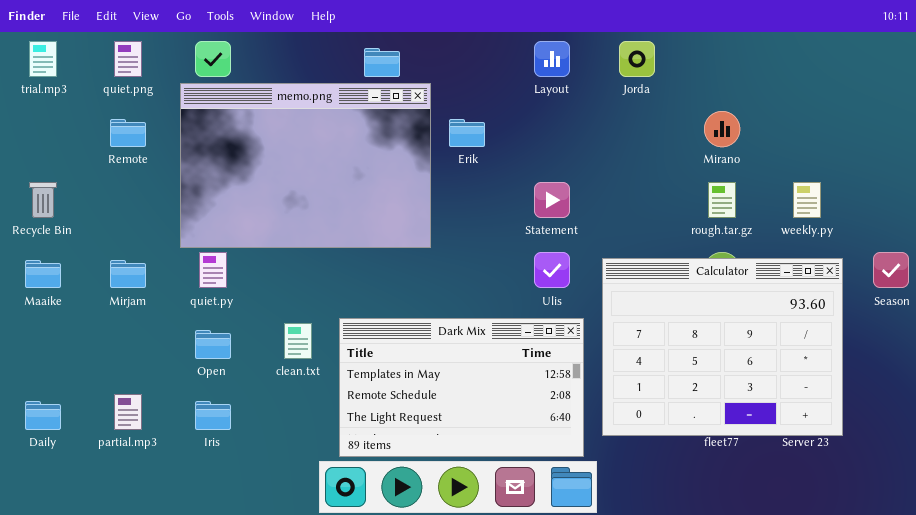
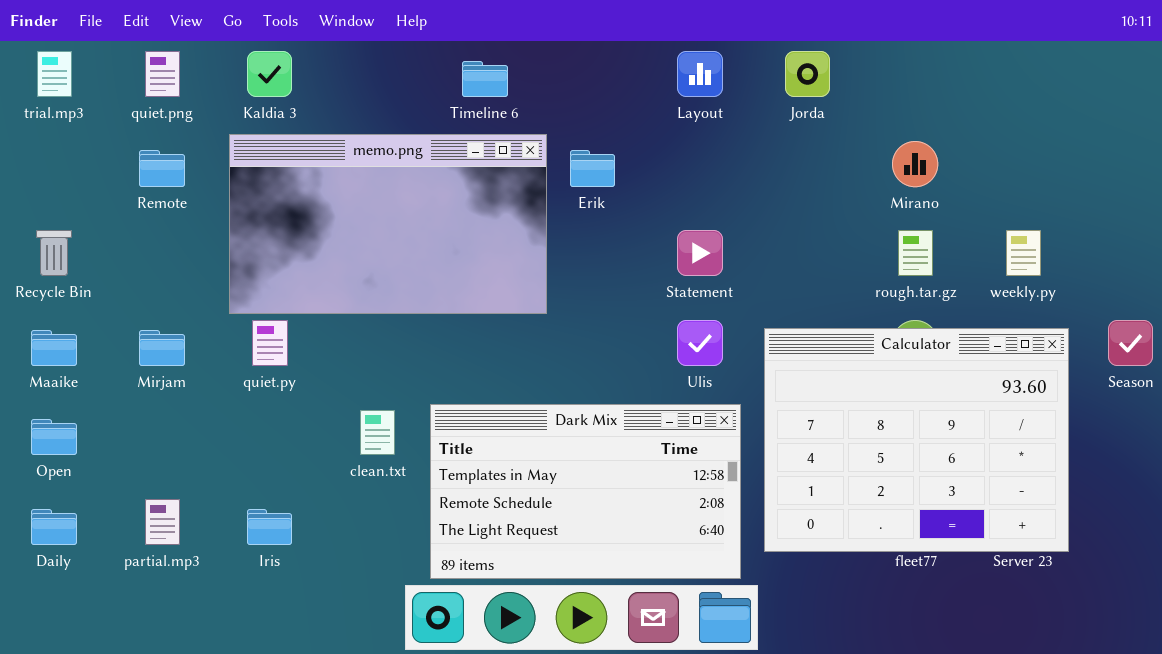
memo.png: [180,83,431,248] -> [229,134,547,314], resized
Open: [195,330,231,359] -> [31,419,77,455], moved

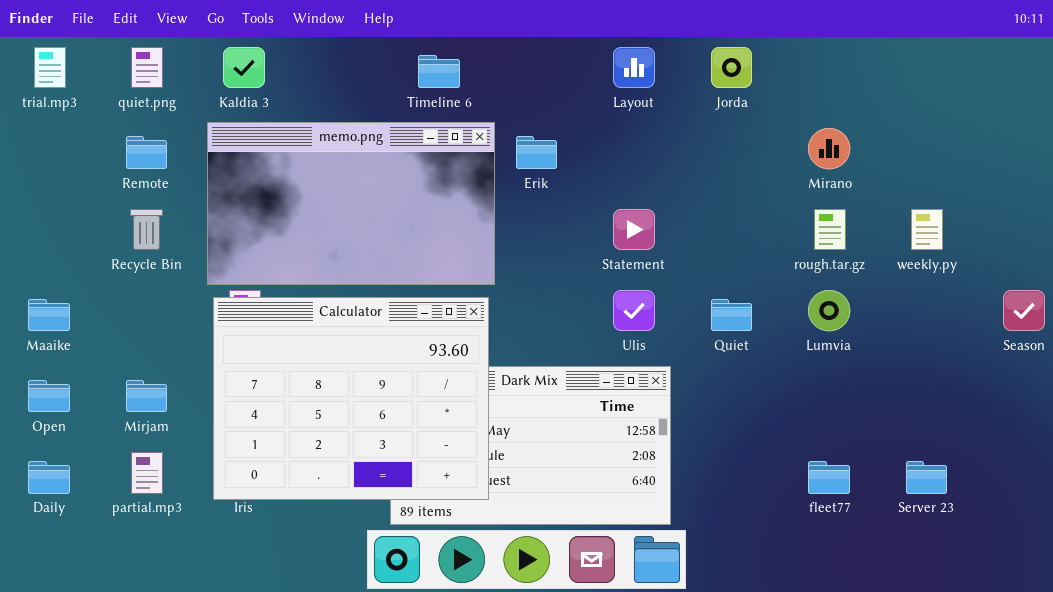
Recycle Bin: [36,230,72,276] -> [130,209,163,250], moved
Calculator: [764,328,1069,552] -> [213,297,489,500], moved
Mirjam: [139,330,185,366] -> [126,380,167,412], moved

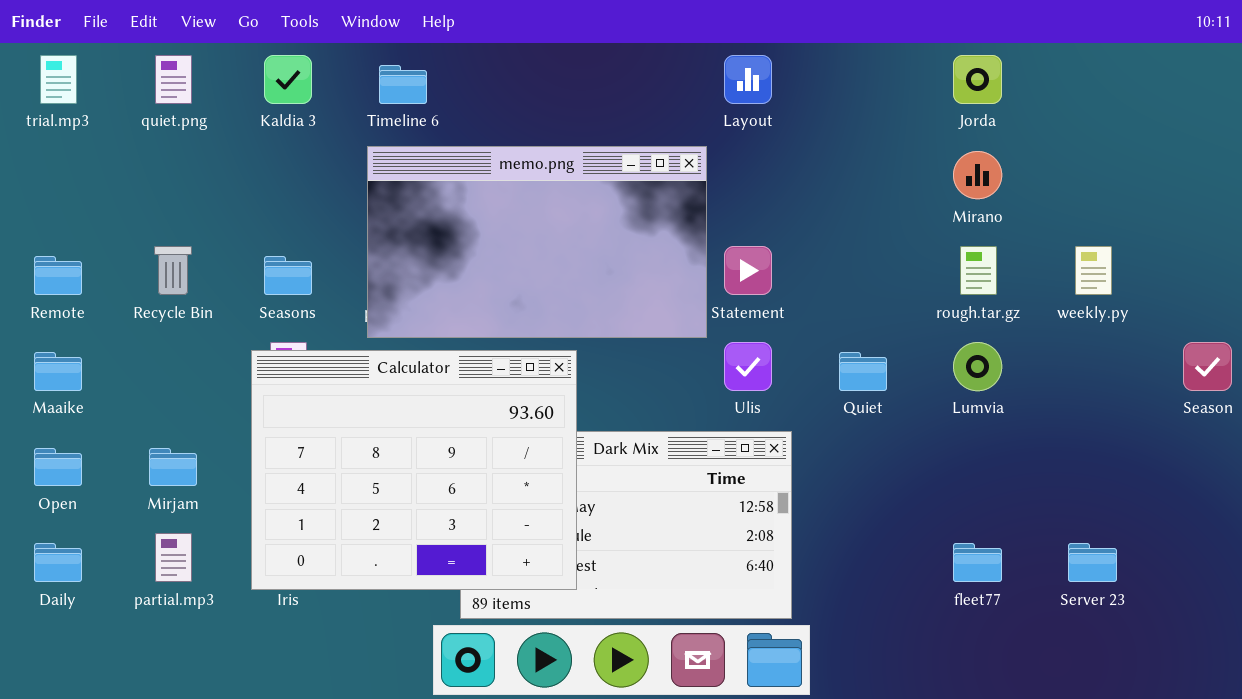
Jorda: [711,47,752,88] -> [953,55,1002,104], moved
Timeline 6: [418,55,460,88] -> [379,65,427,104], moved
memo.png: [207,122,495,285] -> [367,146,707,338], moved
Remote: [126,136,167,169] -> [34,256,82,295], moved

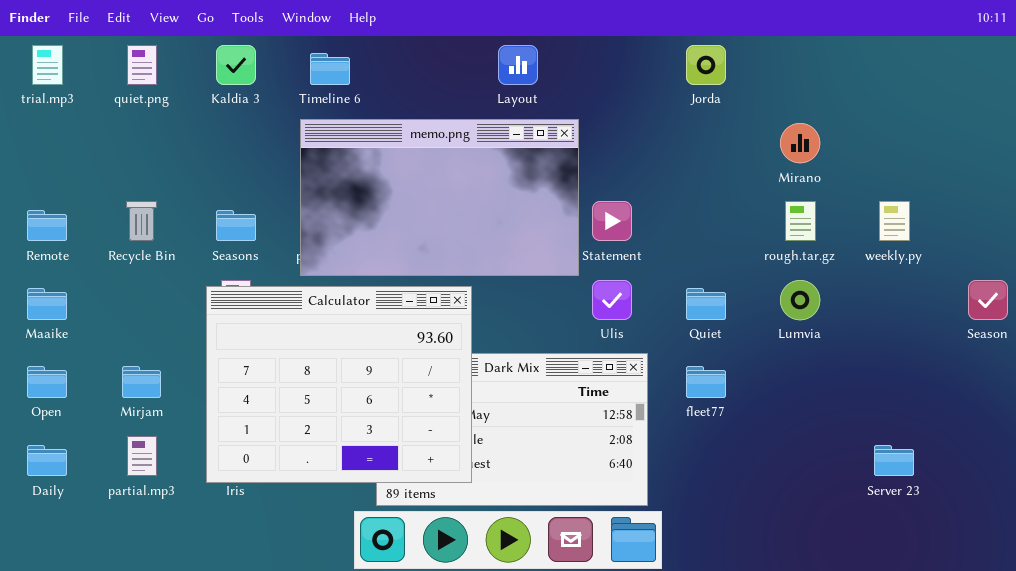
Layout: [724,55,772,104] -> [498,45,538,85], moved
Jorda: [953,55,1002,104] -> [686,45,726,85], moved
fleet77: [953,543,1002,582] -> [686,366,726,398], moved

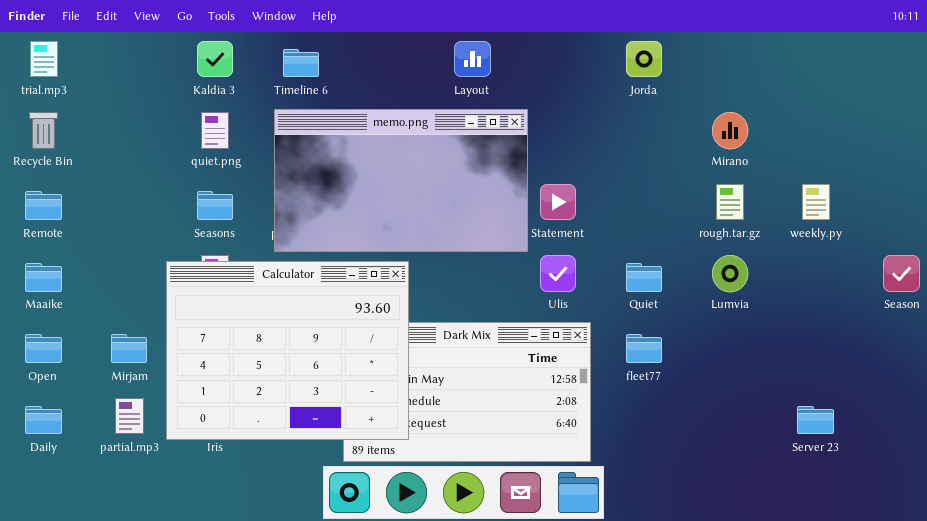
quiet.png: [127,45,157,85] -> [201,112,229,149], moved
Recycle Bin: [126,201,157,241] -> [29,112,58,149], moved
Calculator: [206,286,472,483] -> [166,261,409,440], moved

